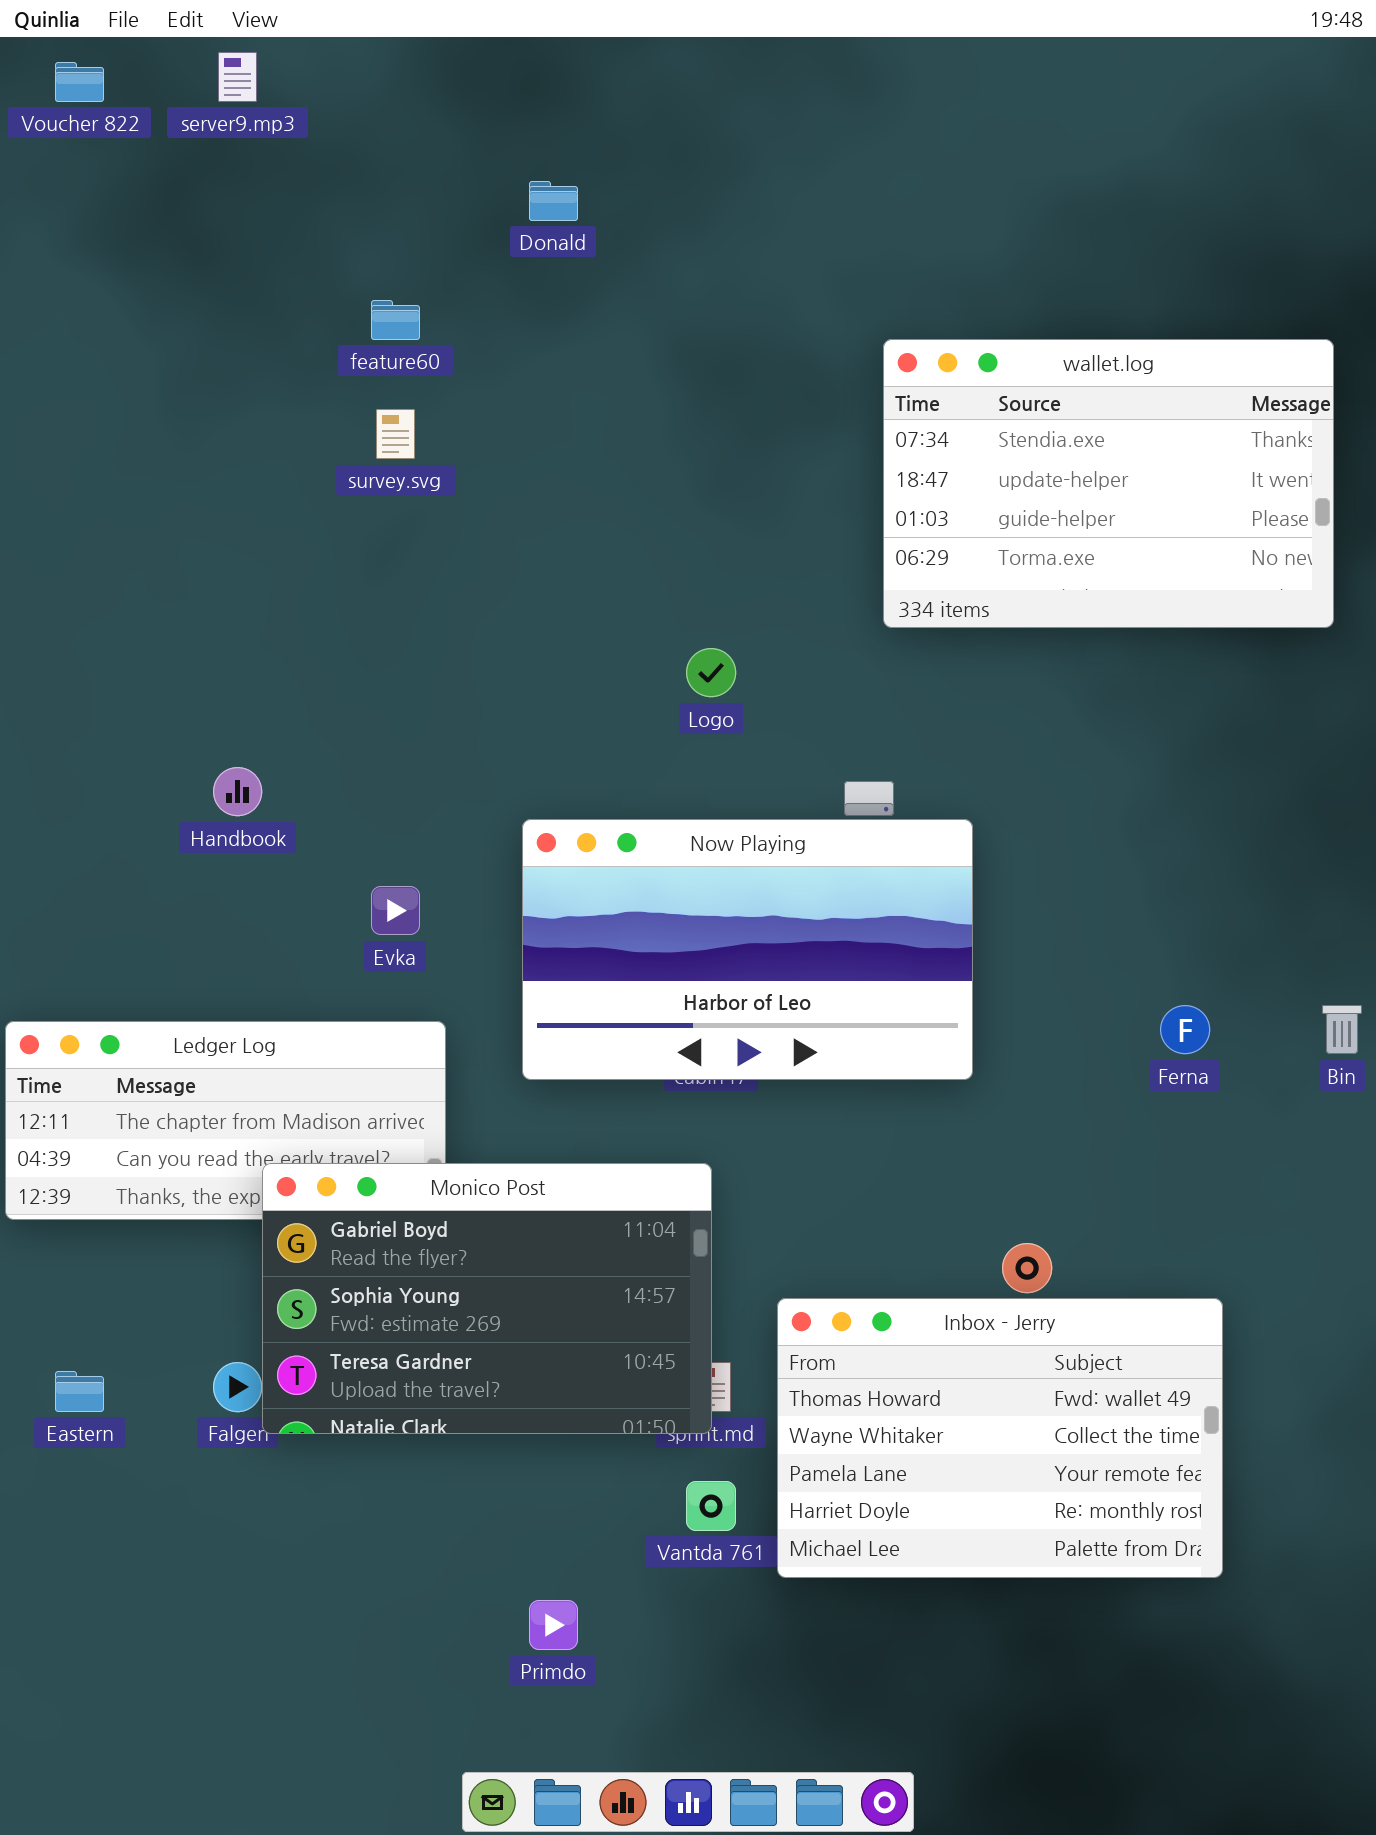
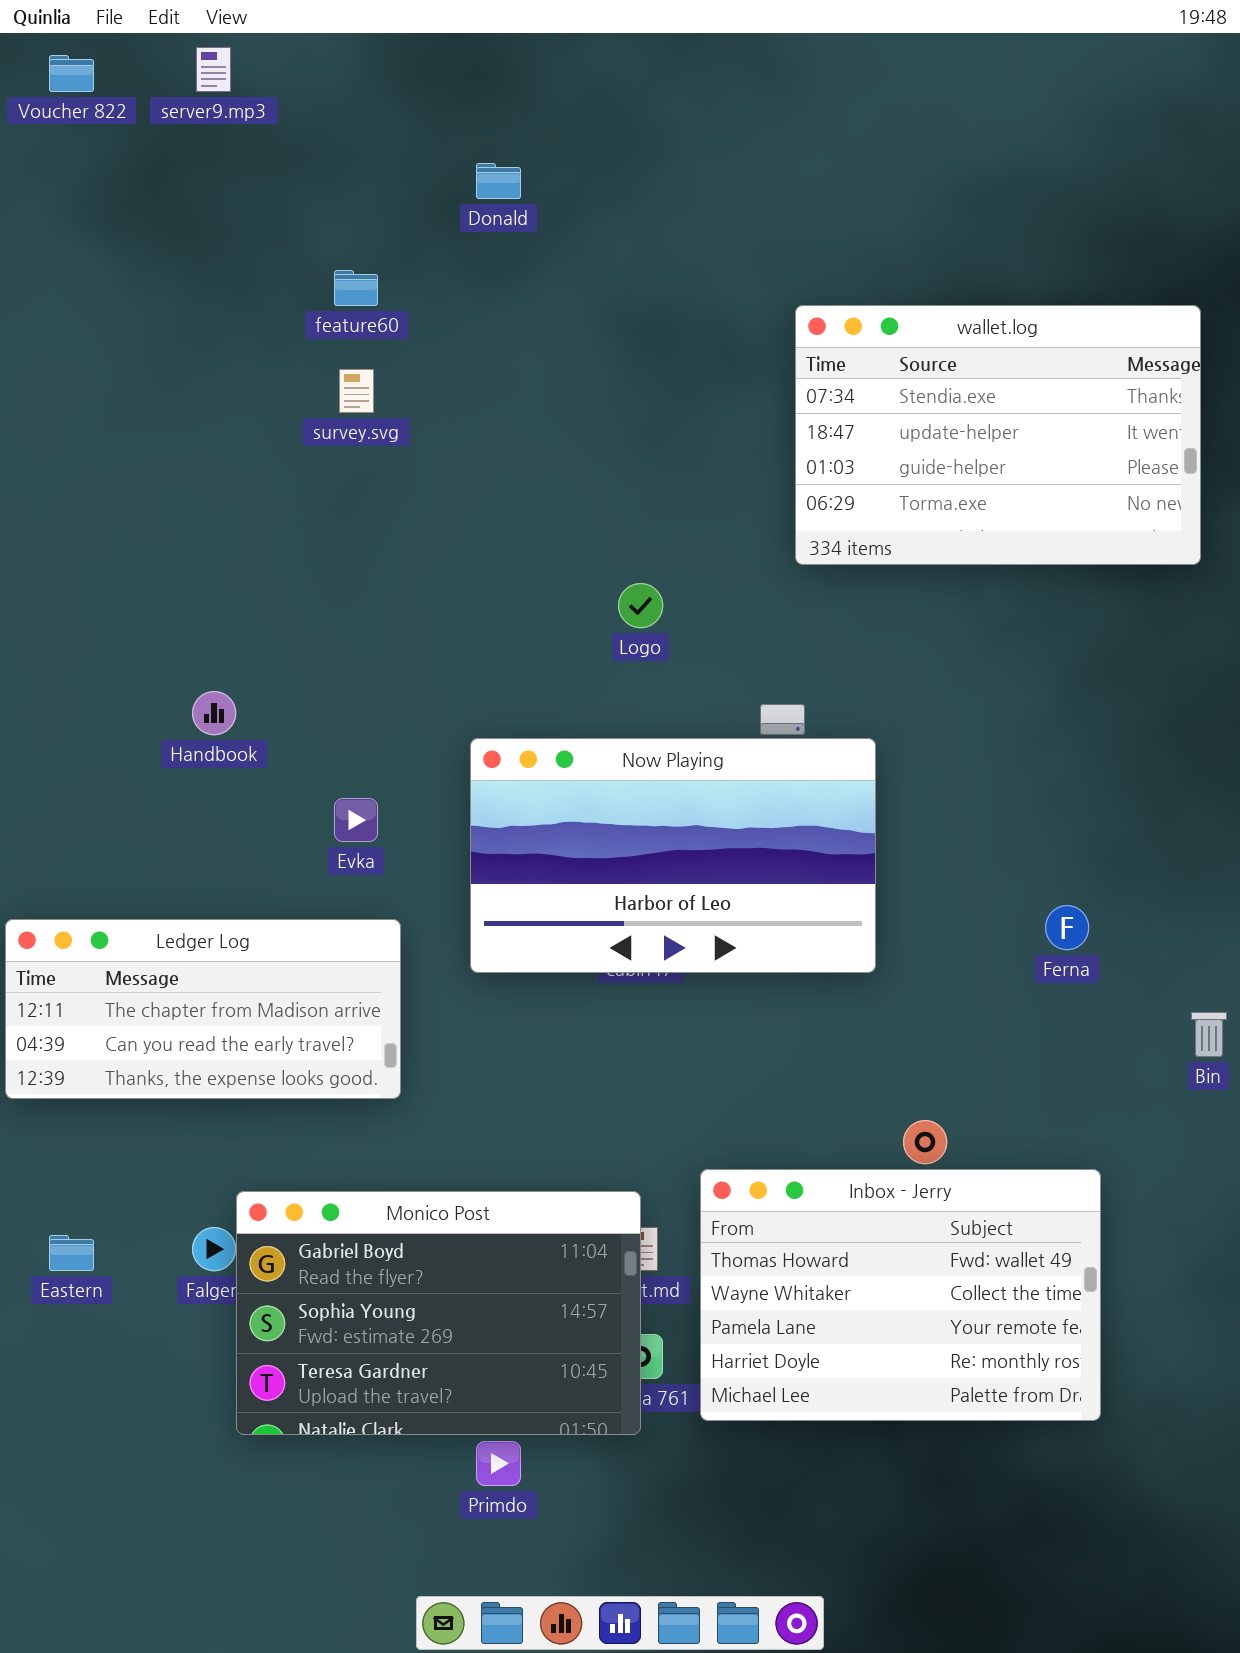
Bin: [1322,1005,1362,1054] -> [1191,1012,1227,1057], moved
Monico Post: [262,1163,712,1434] -> [236,1191,641,1435], moved

